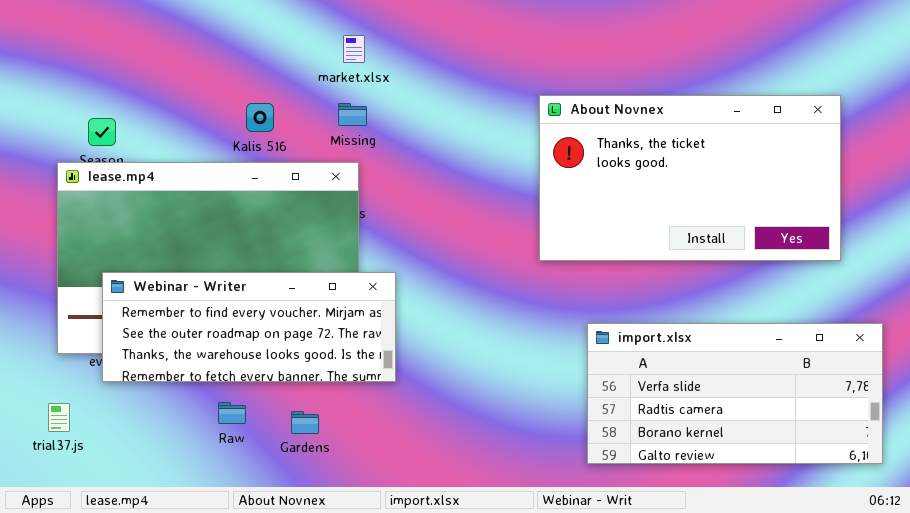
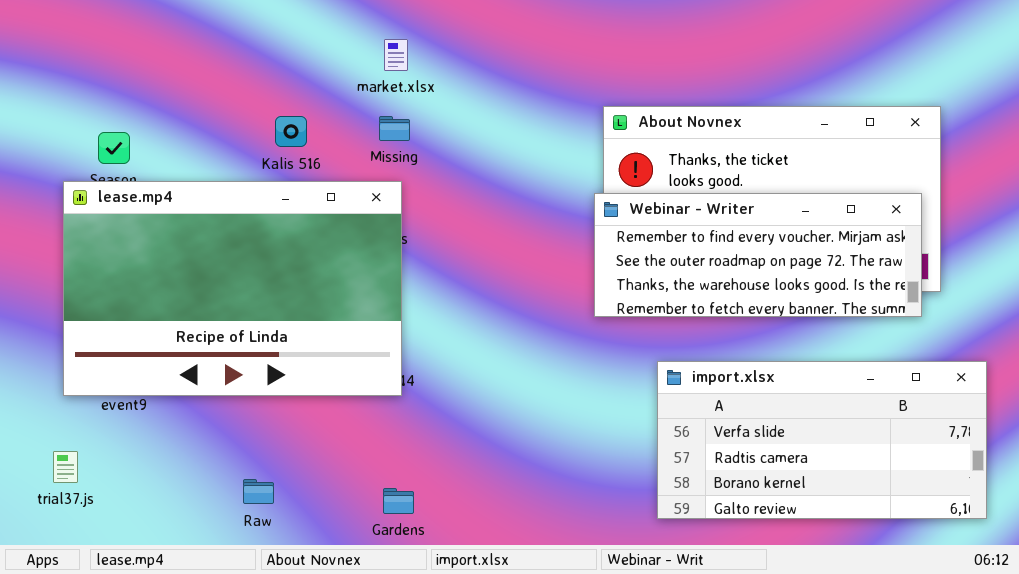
Webinar - Writer: [102,272,396,382] -> [594,193,922,317], moved
Raw: [218,402,246,424] -> [243,479,274,504], moved
Gardens: [291,411,319,434] -> [383,488,414,514], moved

